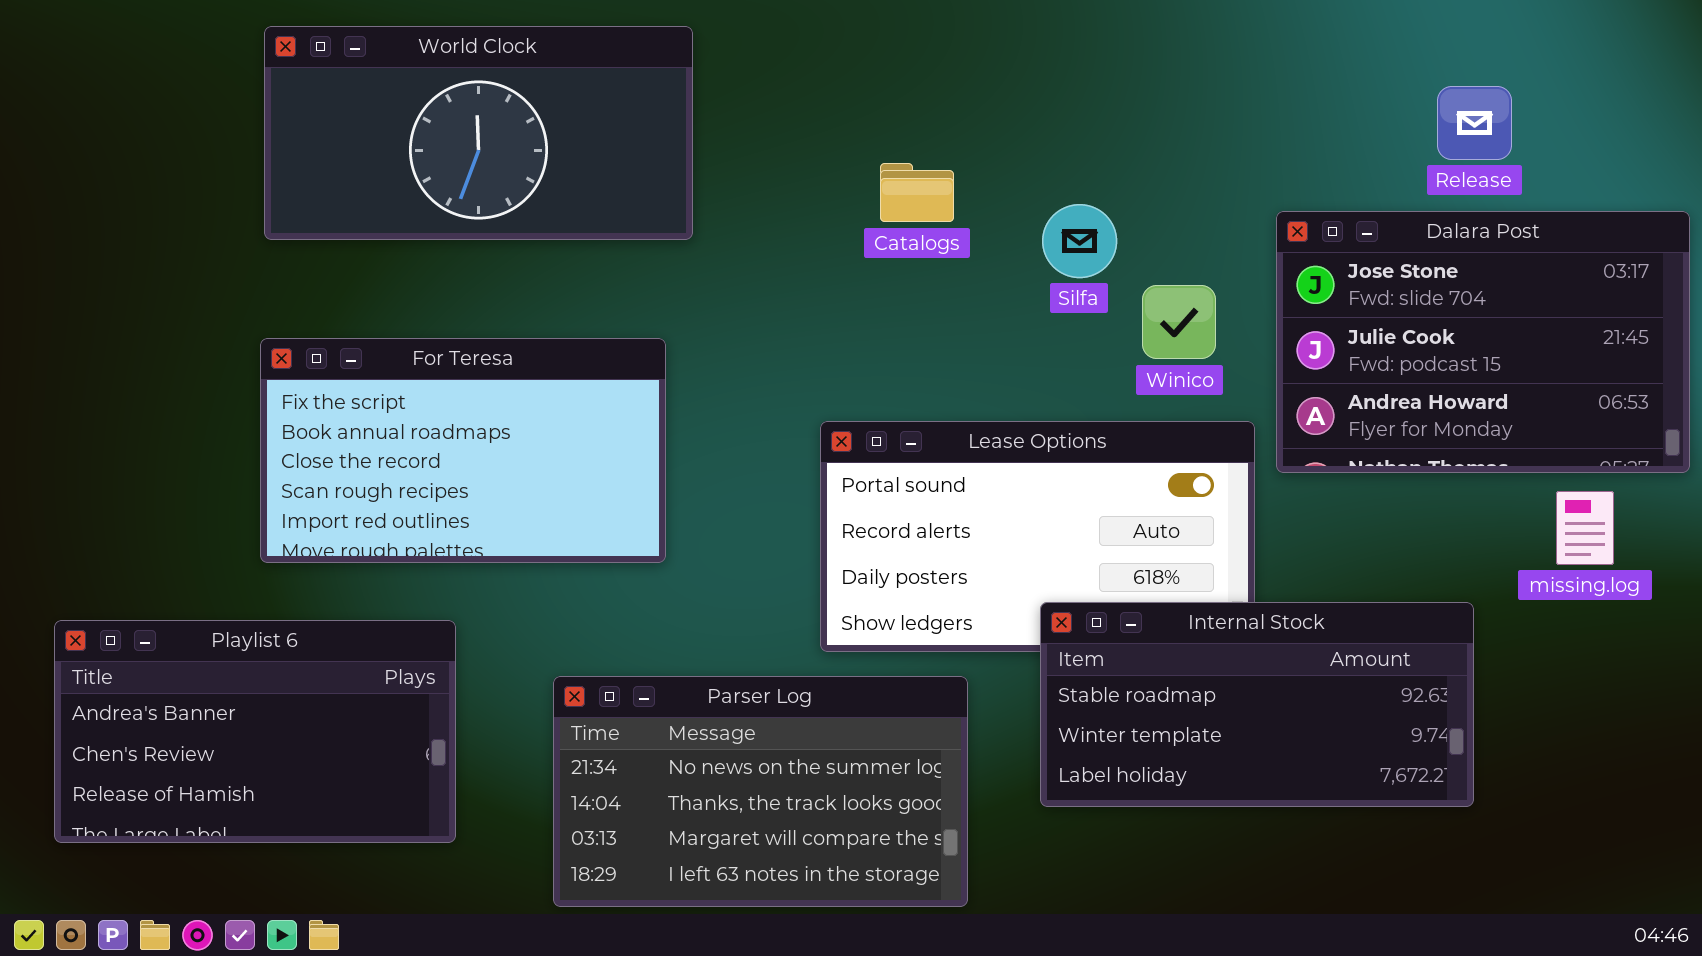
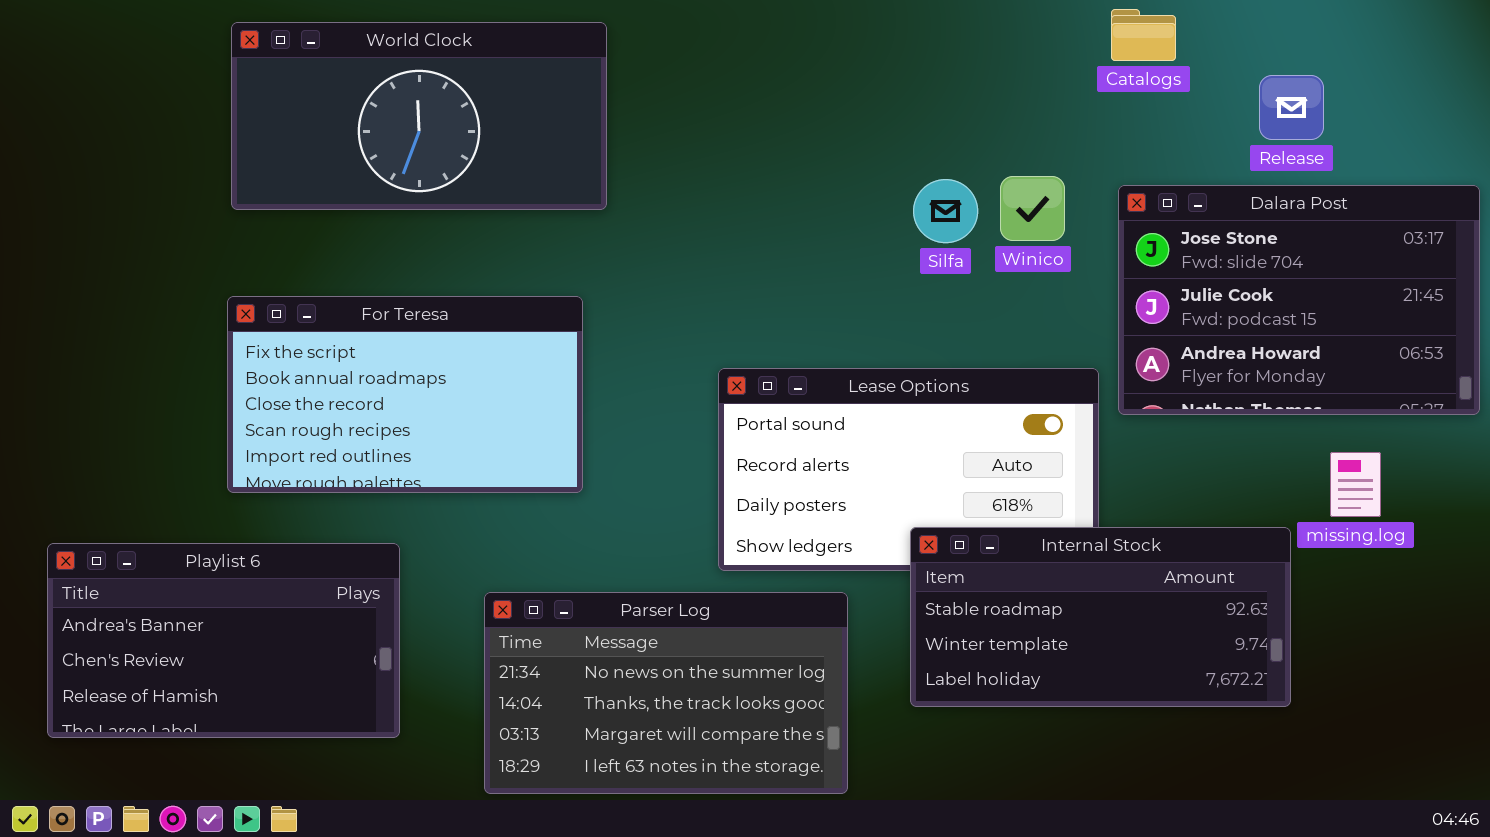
Catalogs: [880,163,954,222] -> [1111,9,1176,61], moved
Winico: [1142,285,1216,359] -> [1000,176,1065,241], moved
missing.log: [1556,491,1614,565] -> [1330,452,1381,517], moved

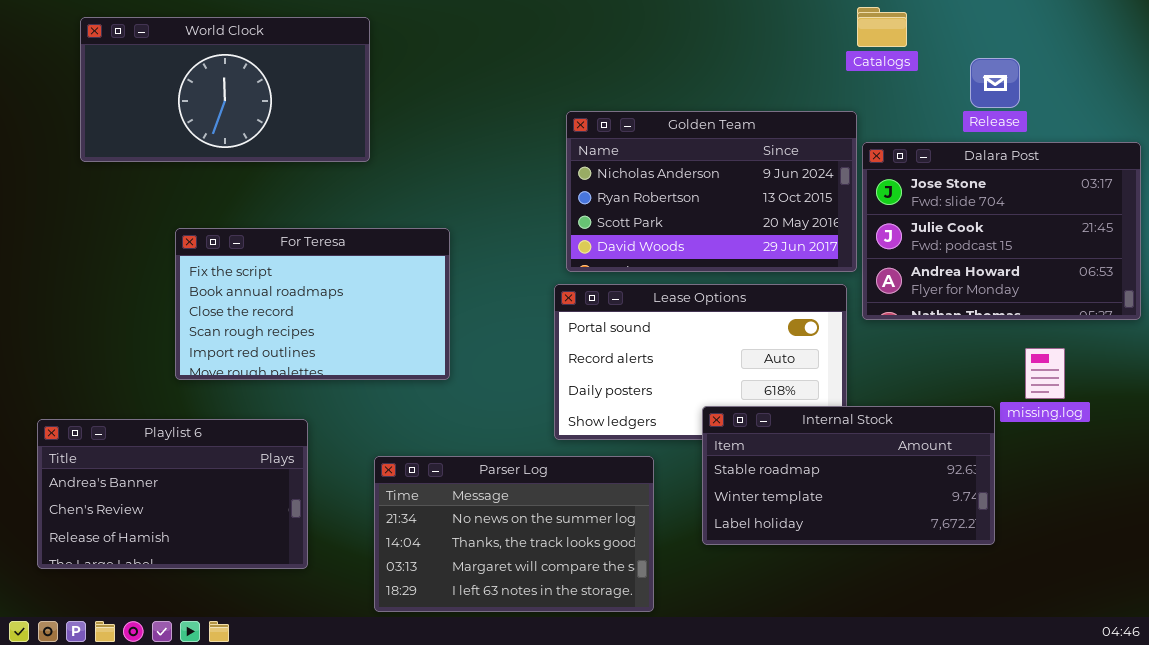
World Clock: [231,22,607,210] -> [80,17,370,162], moved
Golden Team: none -> [566,111,857,272], opened

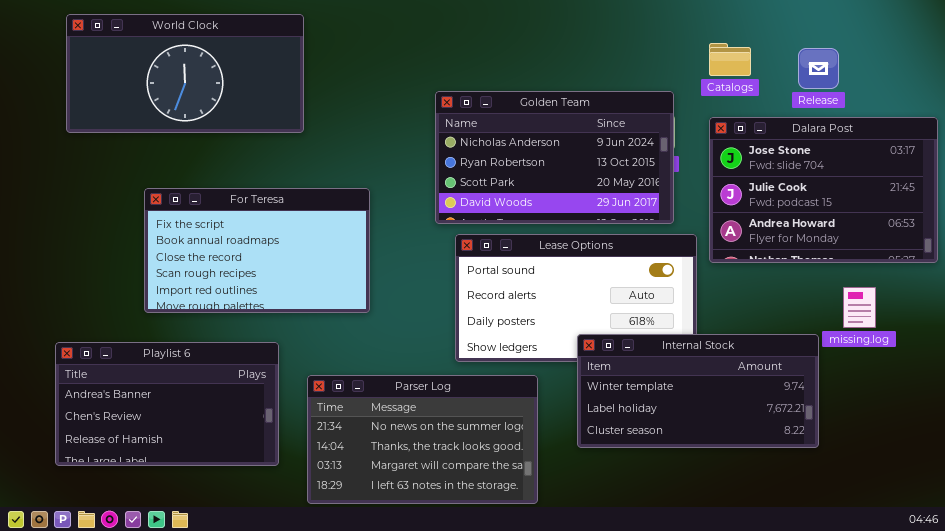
Catalogs: [857,7,907,47] -> [709,43,751,76], moved
Golden Team: [566,111,857,272] -> [435,91,674,224], moved
Internal Stock: [702,406,995,545] -> [577,334,819,448], scrolled down 1 row
Playlist 6: [37,419,308,569] -> [55,342,279,466], moved

